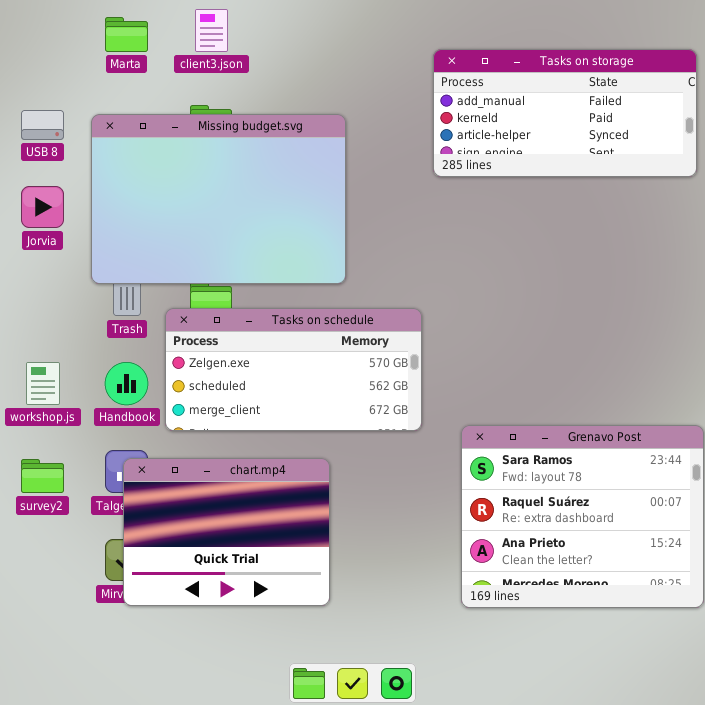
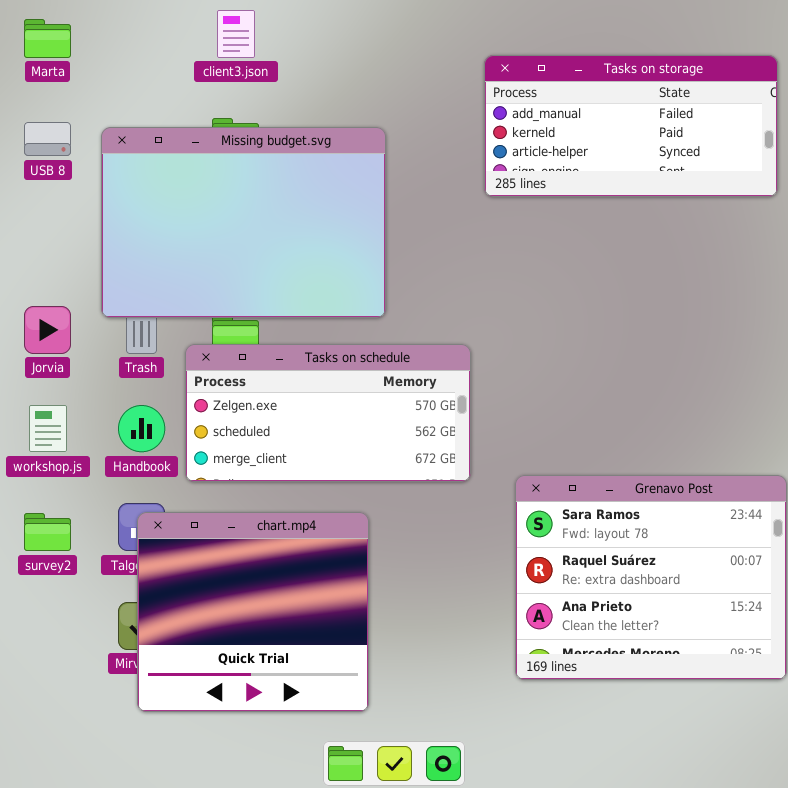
Marta: [105,17,148,52] -> [24,19,71,58], moved
Jorvia: [21,186,64,228] -> [24,306,71,354], moved
chart.mp4: [123,458,330,606] -> [137,512,369,712], resized

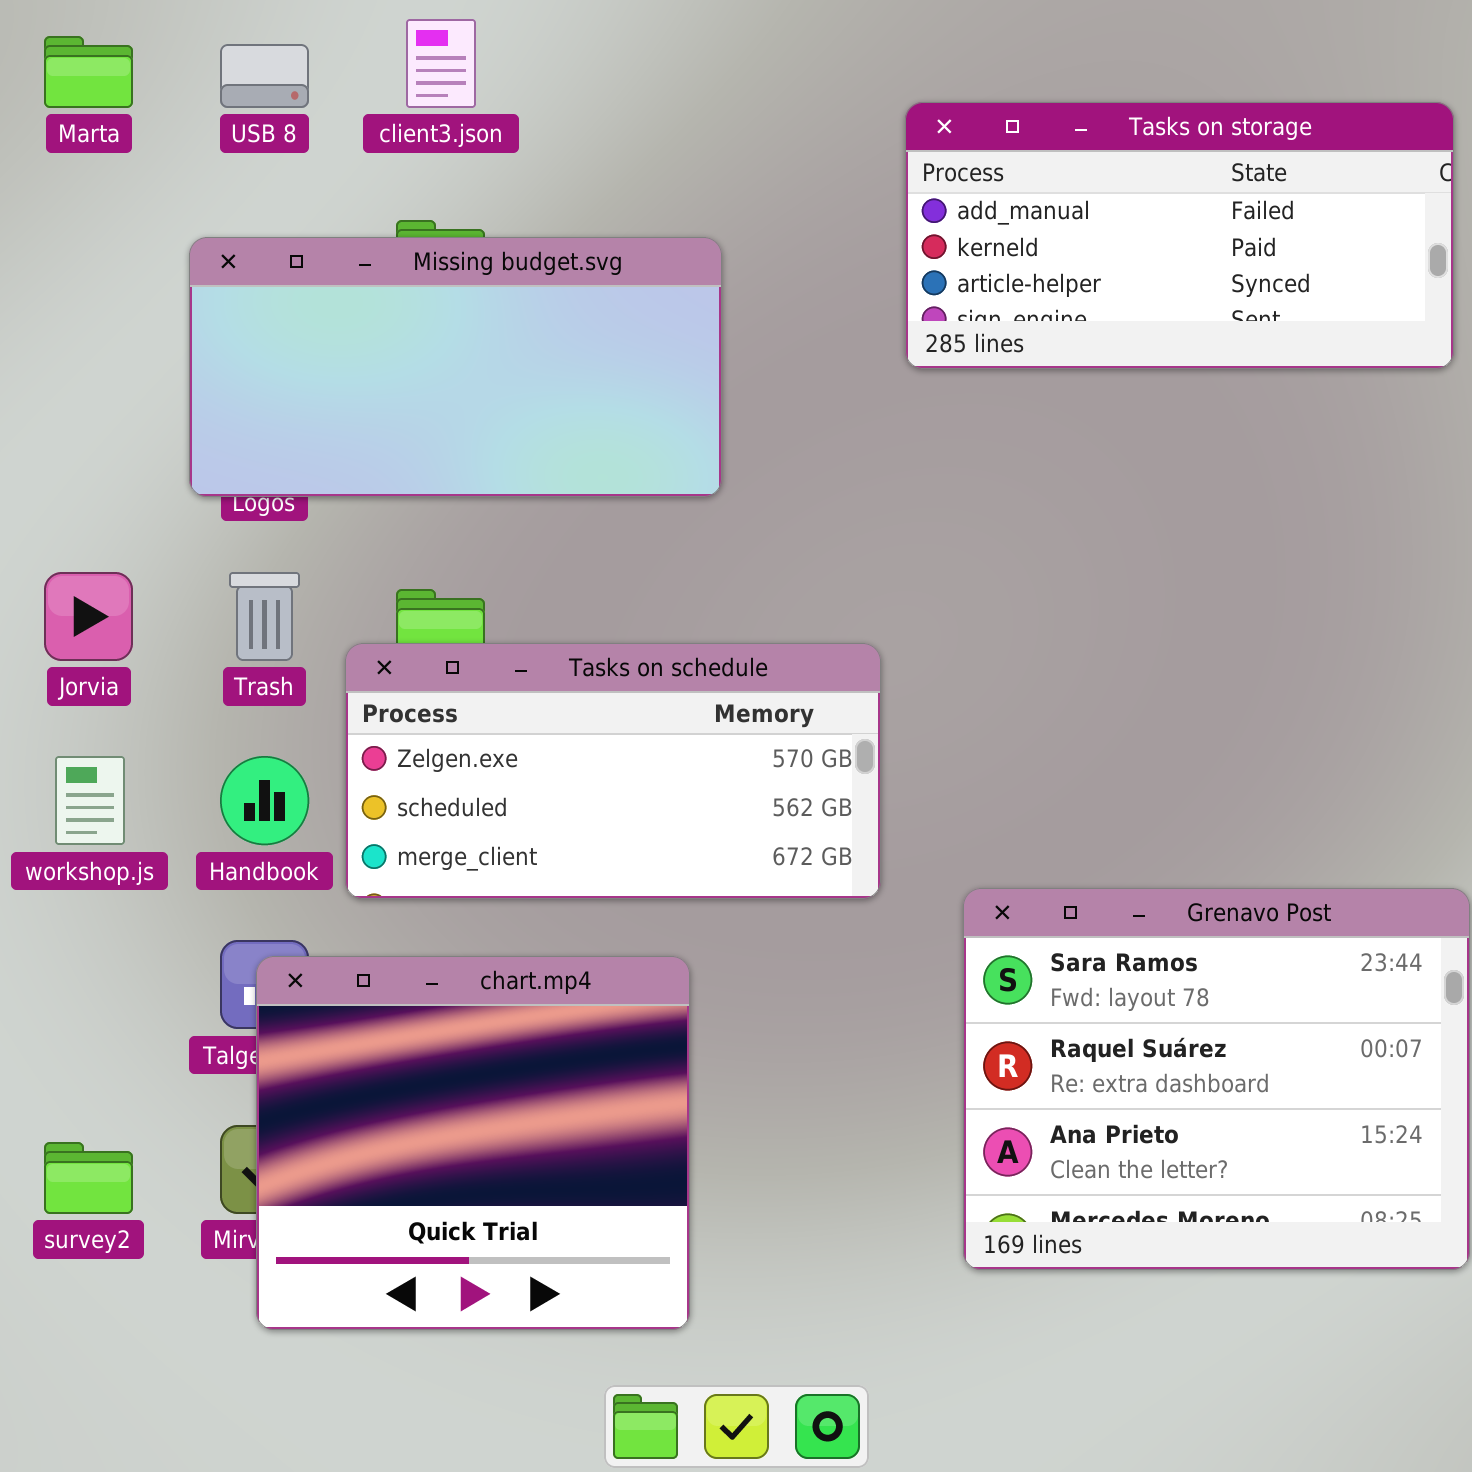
USB 8: [24,122,71,156] -> [220,44,309,108], moved
Missing budget.svg: [101,127,386,318] -> [189,237,722,497], resized
survey2: [24,513,71,551] -> [44,1142,133,1214], moved

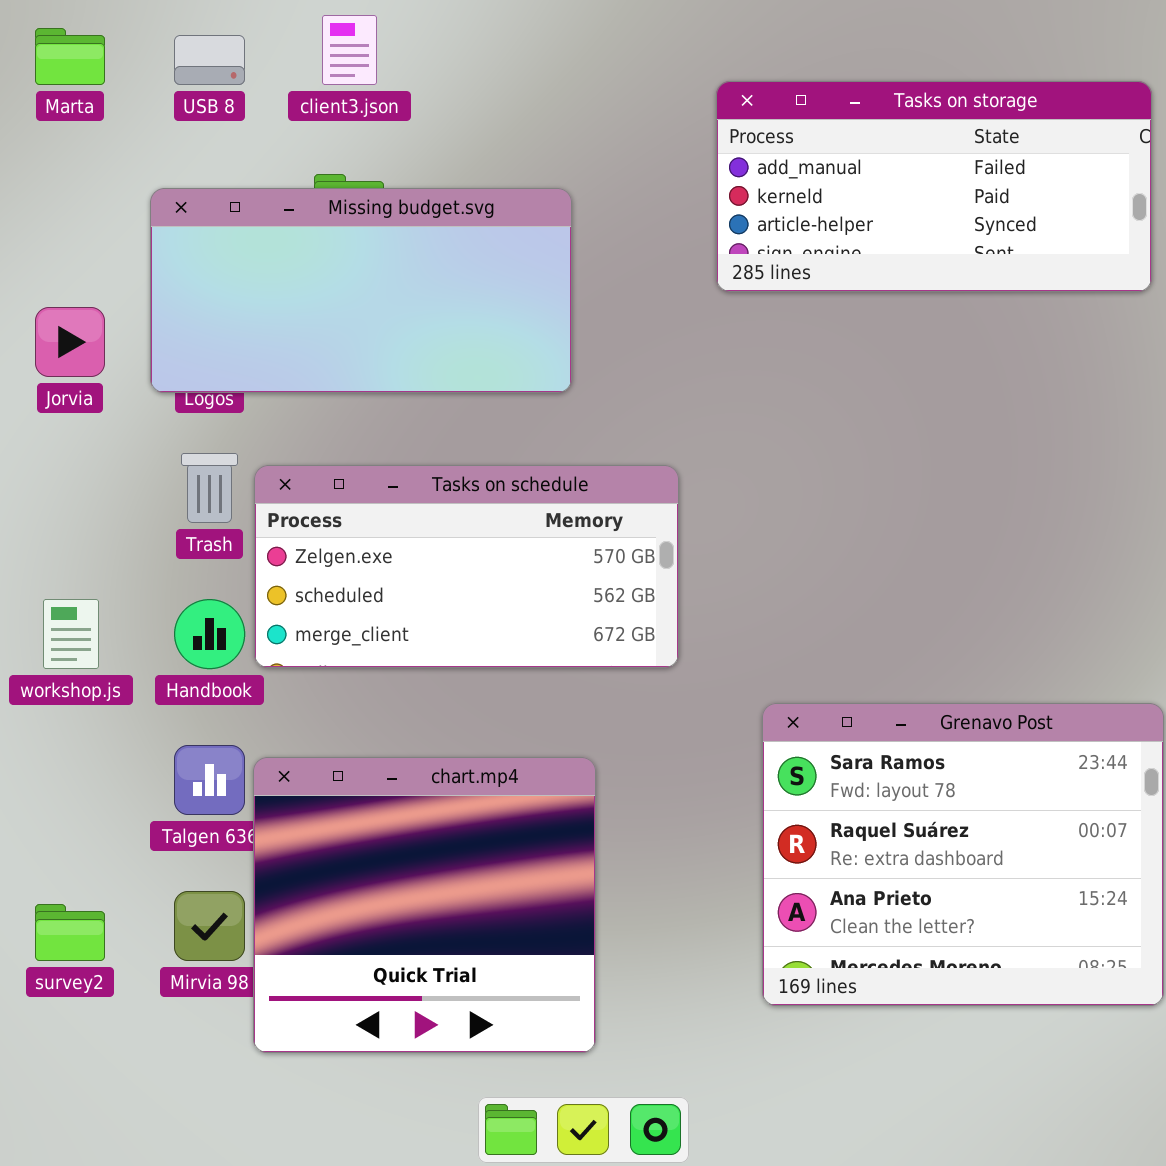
Jorvia: [44,572,133,661] -> [35,307,105,377], moved
Tasks on schedule: [345,643,881,899] -> [254,465,679,668], moved
chart.mp4: [256,956,690,1330] -> [253,757,596,1053], moved

